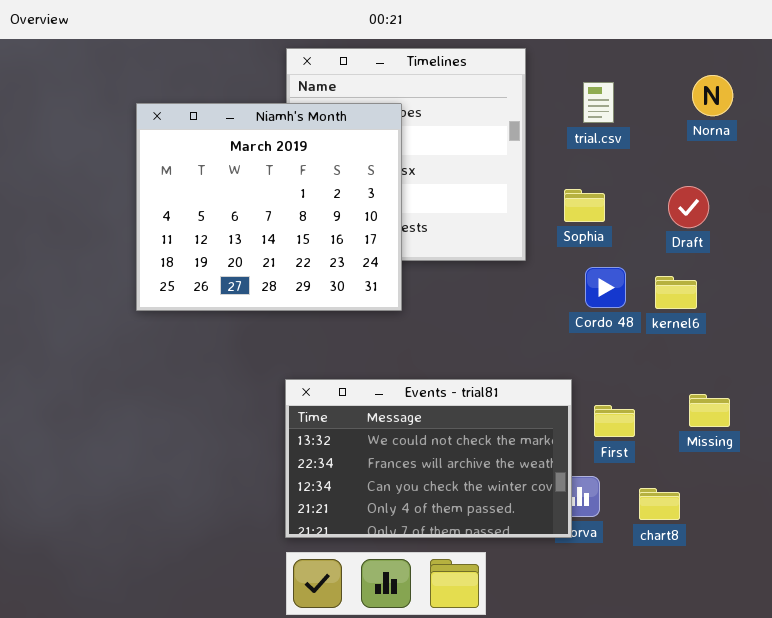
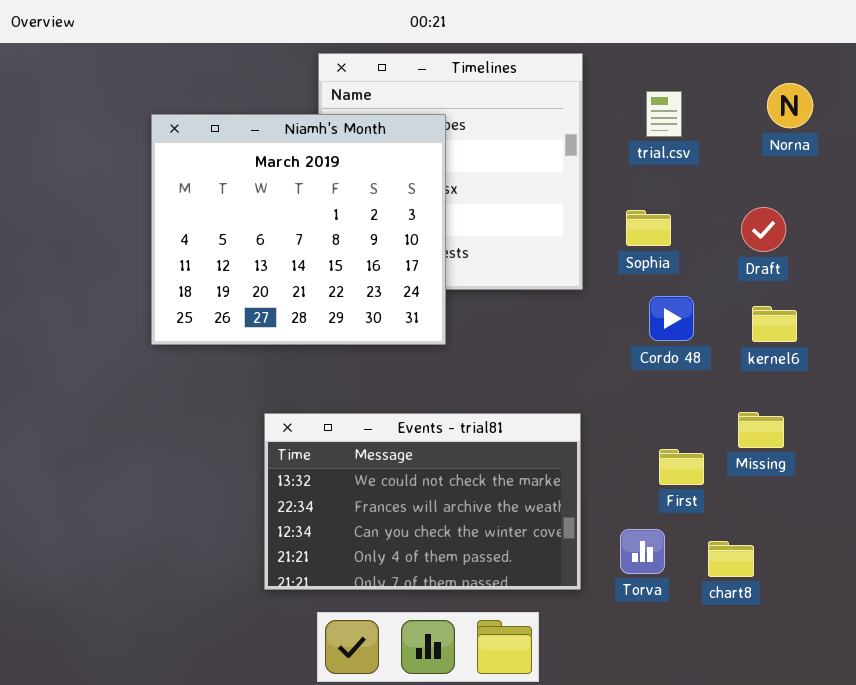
kernel6: [655,276,697,309] -> [752,306,797,342], moved
Events - trial81: [285,379,572,538] -> [264,413,581,590], moved
Missing: [689,394,730,427] -> [738,412,784,448], moved

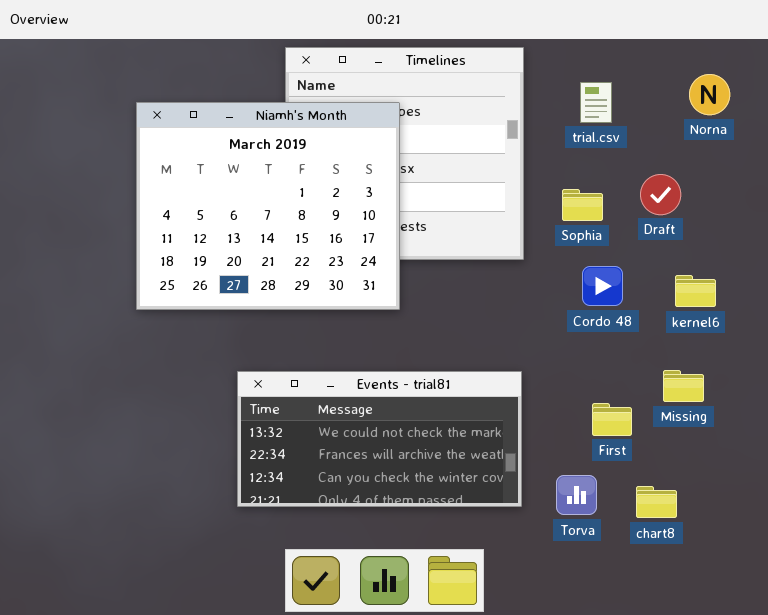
Draft: [741,207,786,252] -> [640,174,681,215], moved
Events - trial81: [264,413,581,590] -> [237,371,522,507], resized

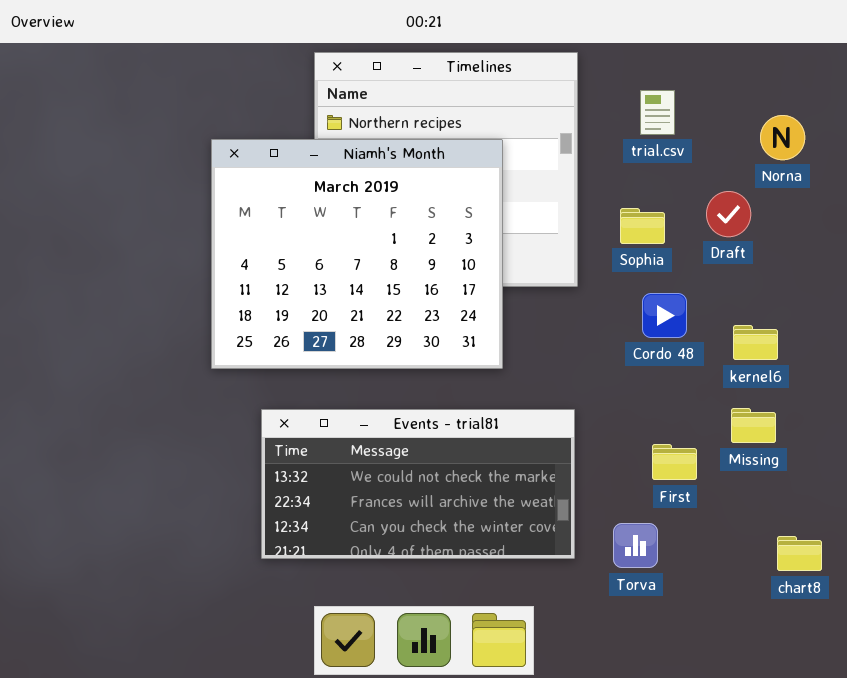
Norna: [689,74,730,115] -> [760,115,805,160], moved
Niamh's Month: [136,102,400,310] -> [211,139,503,369], moved
kernel6: [675,275,716,307] -> [733,325,778,360], moved
chart8: [636,486,677,518] -> [777,536,822,571], moved

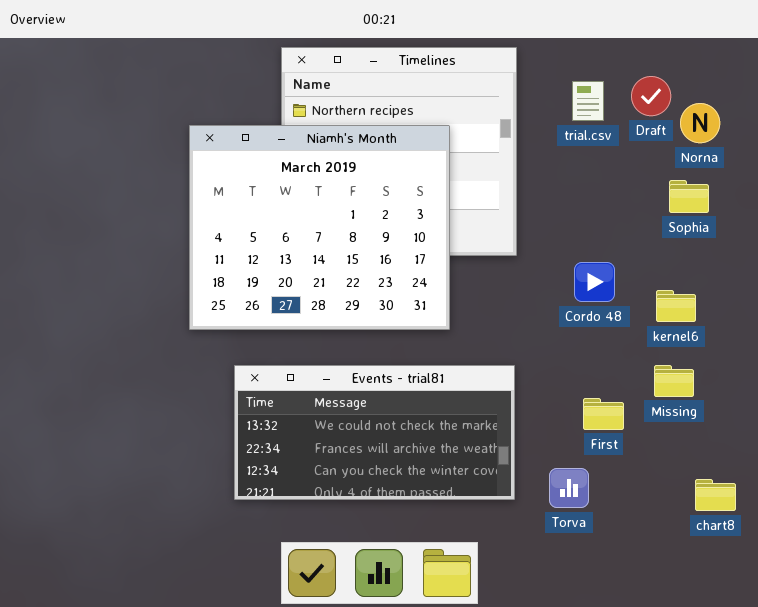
Draft: [706,191,751,237] -> [631,76,671,116], moved
Sophia: [620,208,665,244] -> [669,180,709,213], moved

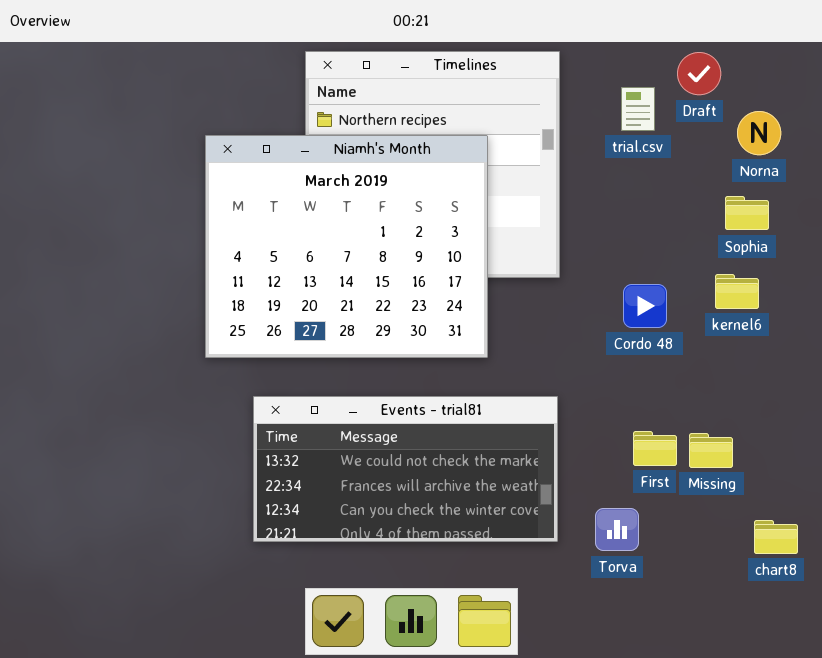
Draft: [631,76,671,116] -> [677,52,721,95], moved
kernel6: [656,290,696,322] -> [715,274,759,309], moved
Missing: [654,365,694,397] -> [689,433,733,468], moved

